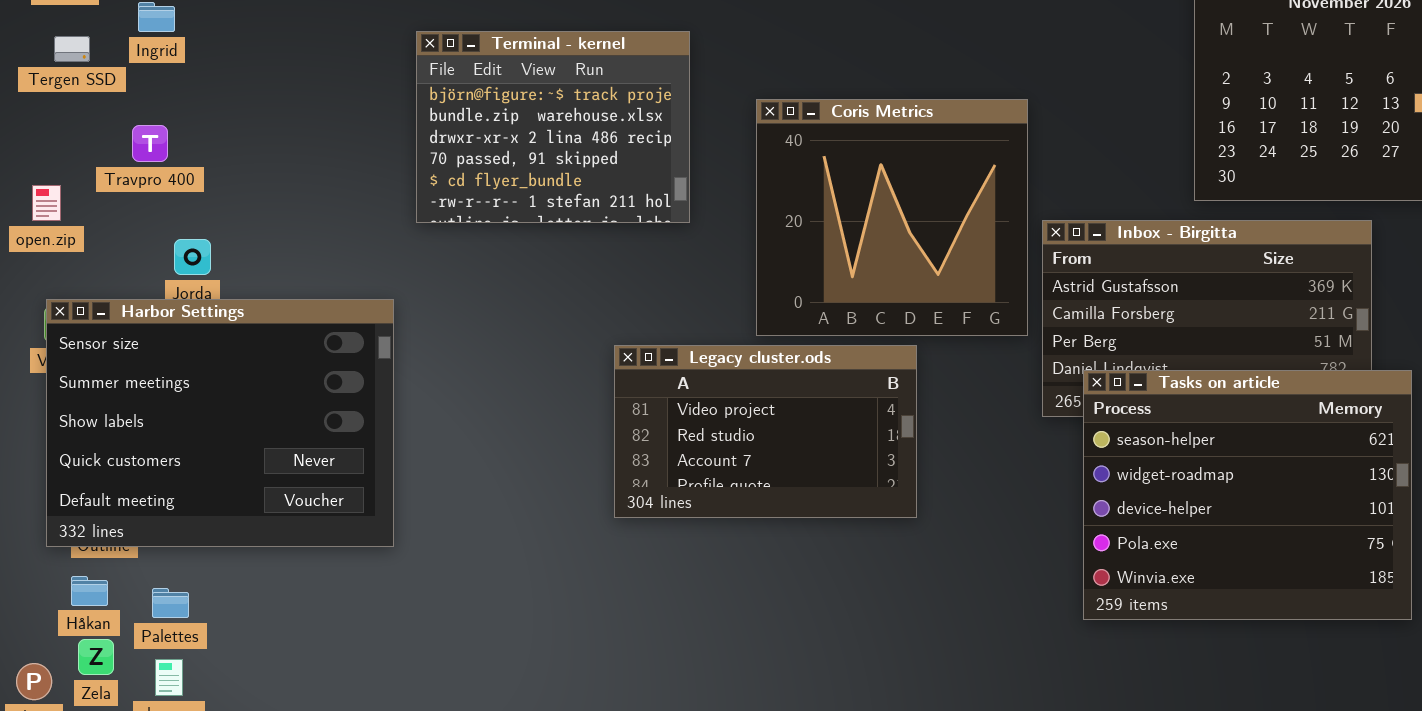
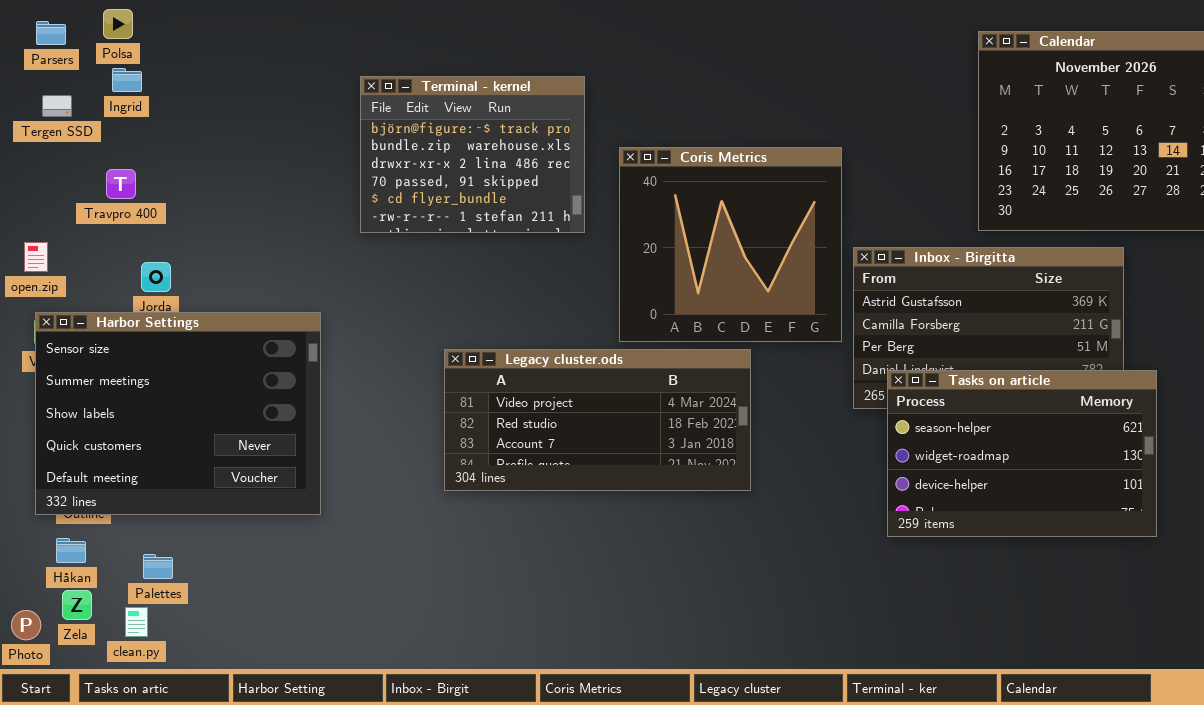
Terminal - kernel: [416,31,690,223] -> [360,76,585,233], moved
open.zip: [32,185,61,221] -> [24,242,48,272], moved
Legacy cluster.ods: [614,345,917,518] -> [444,349,751,491], resized
Tasks on article: [1083,370,1412,620] -> [887,370,1157,537], resized
Palettes: [152,588,189,618] -> [143,554,173,579], moved

